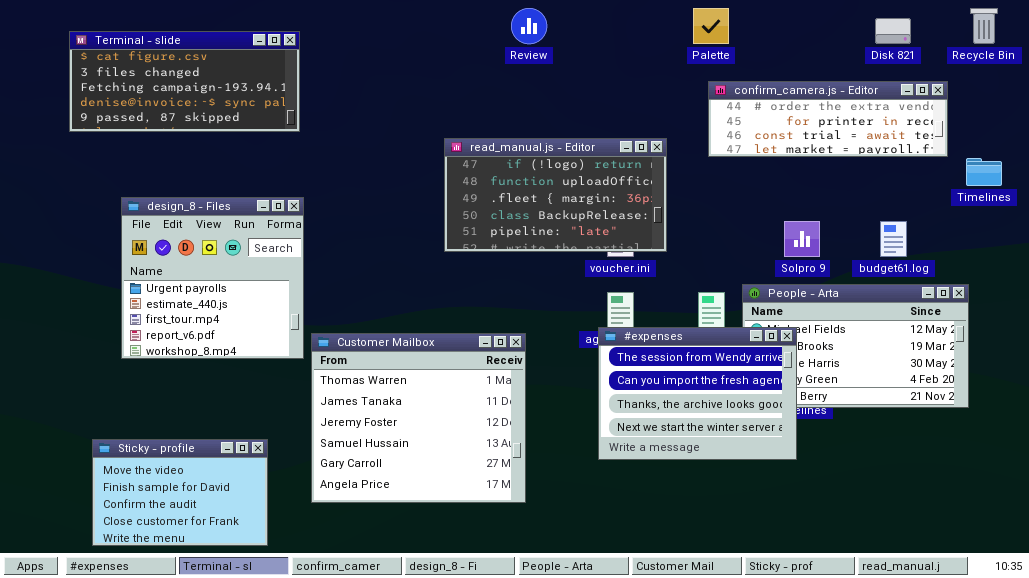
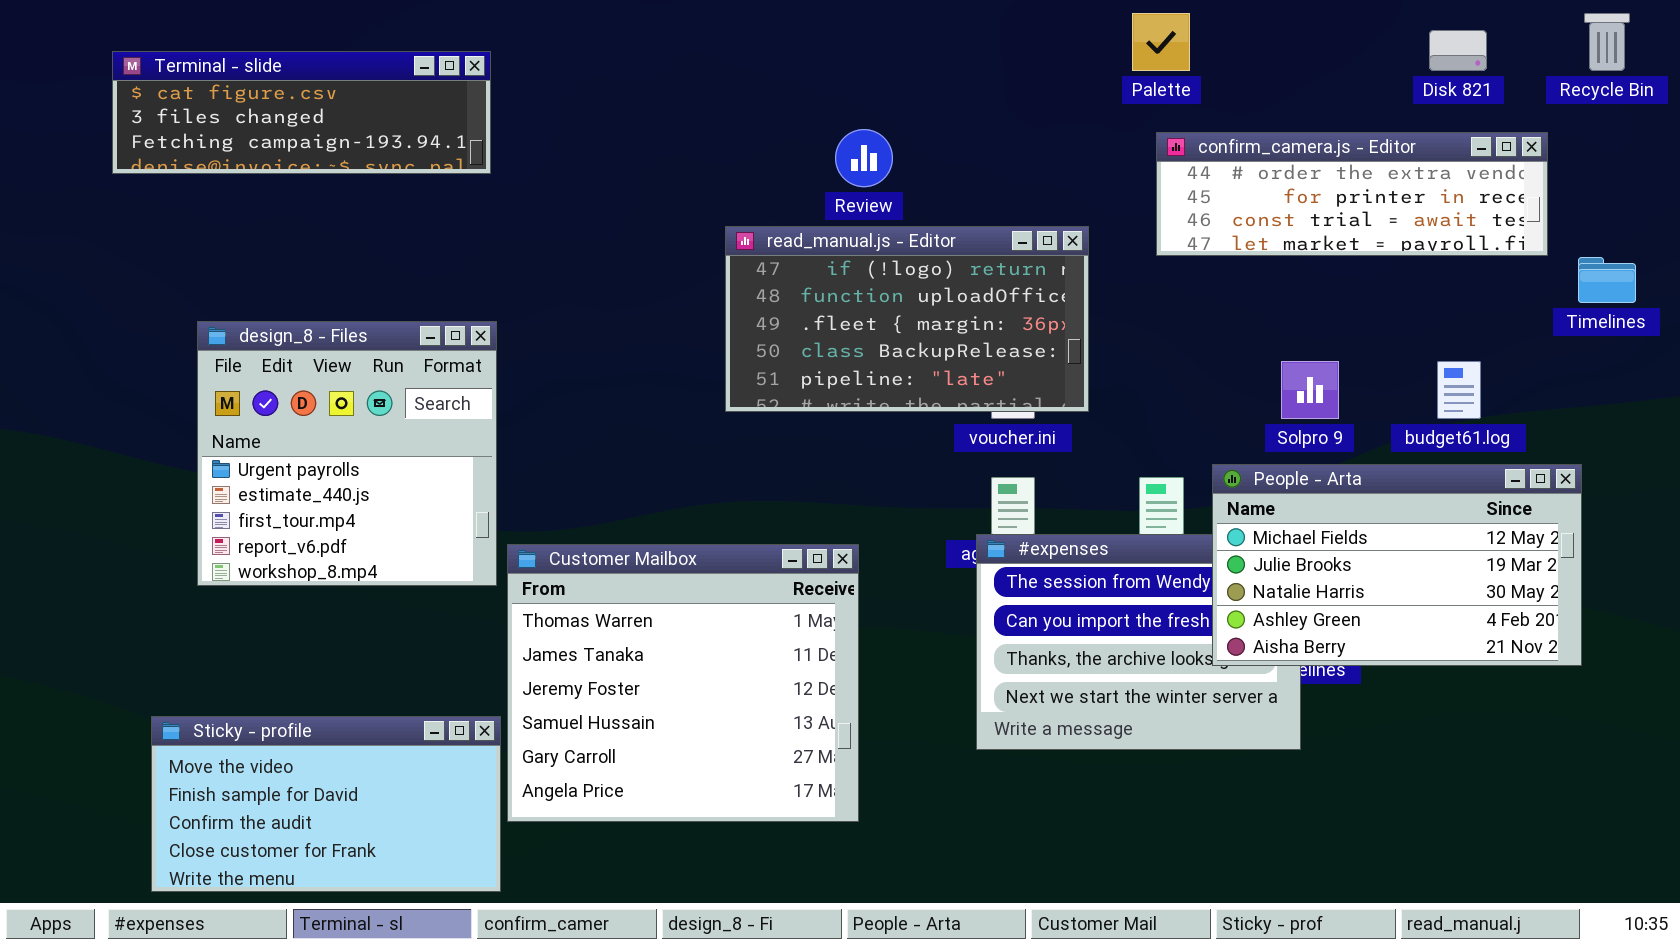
Review: [511,8,547,44] -> [835,129,893,187], moved
Terminal - slide: [69,31,300,132] -> [112,51,491,174], resized
People - Arta: [742,284,969,408] -> [1212,464,1582,666], raised
Sticky - profile: [92,439,268,546] -> [151,716,501,892], resized

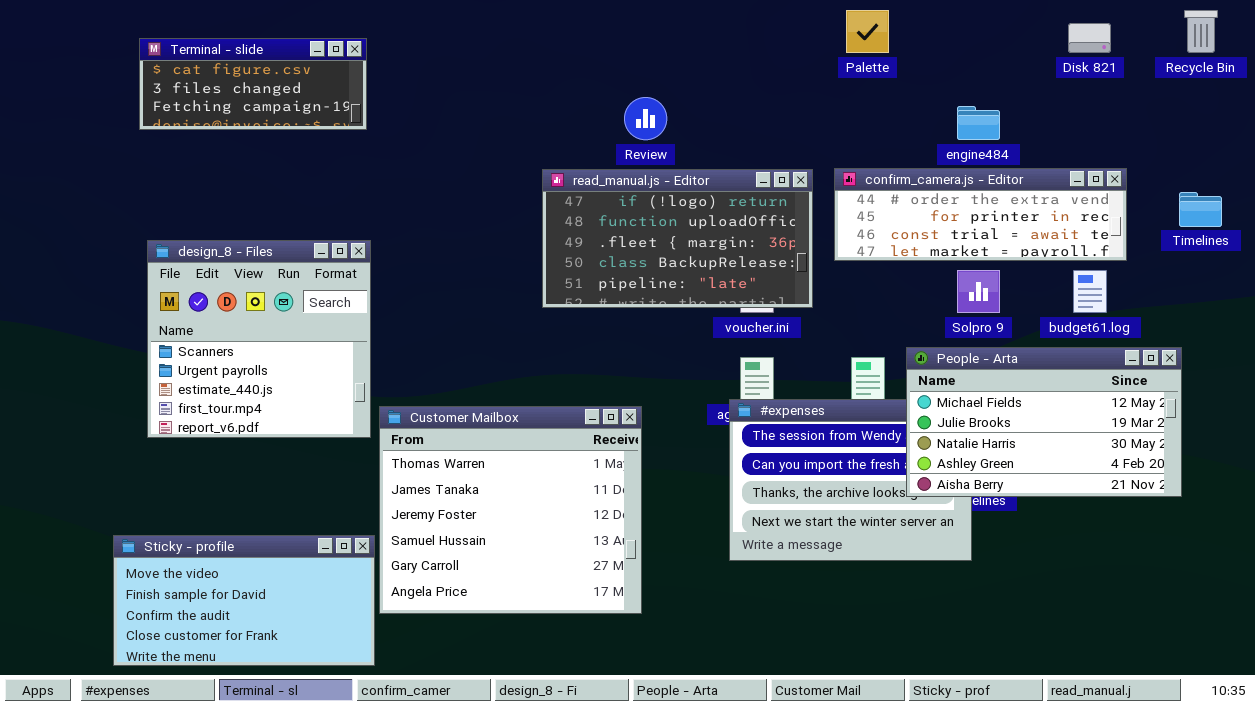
Terminal - slide: [112,51,491,174] -> [139,38,367,130], resized
confirm_camera.js - Editor: [1156,132,1548,256] -> [834,168,1127,261], moved
design_8 - Files: [197,321,497,586] -> [147,240,371,438], scrolled up 1 row

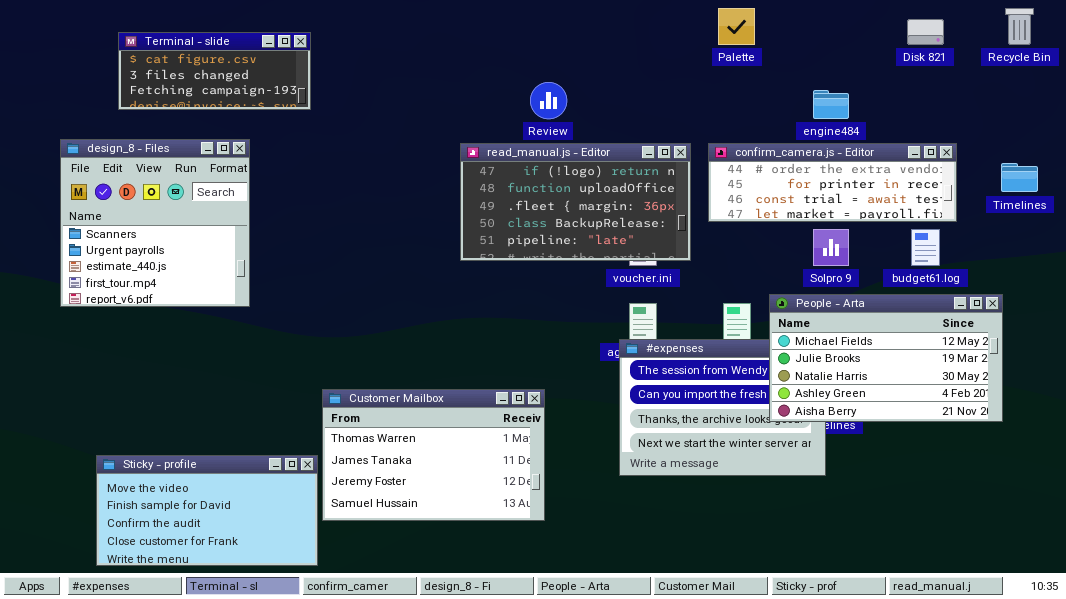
design_8 - Files: [147,240,371,438] -> [60,139,250,307], moved
Customer Mailbox: [379,406,642,614] -> [322,389,545,521], resized

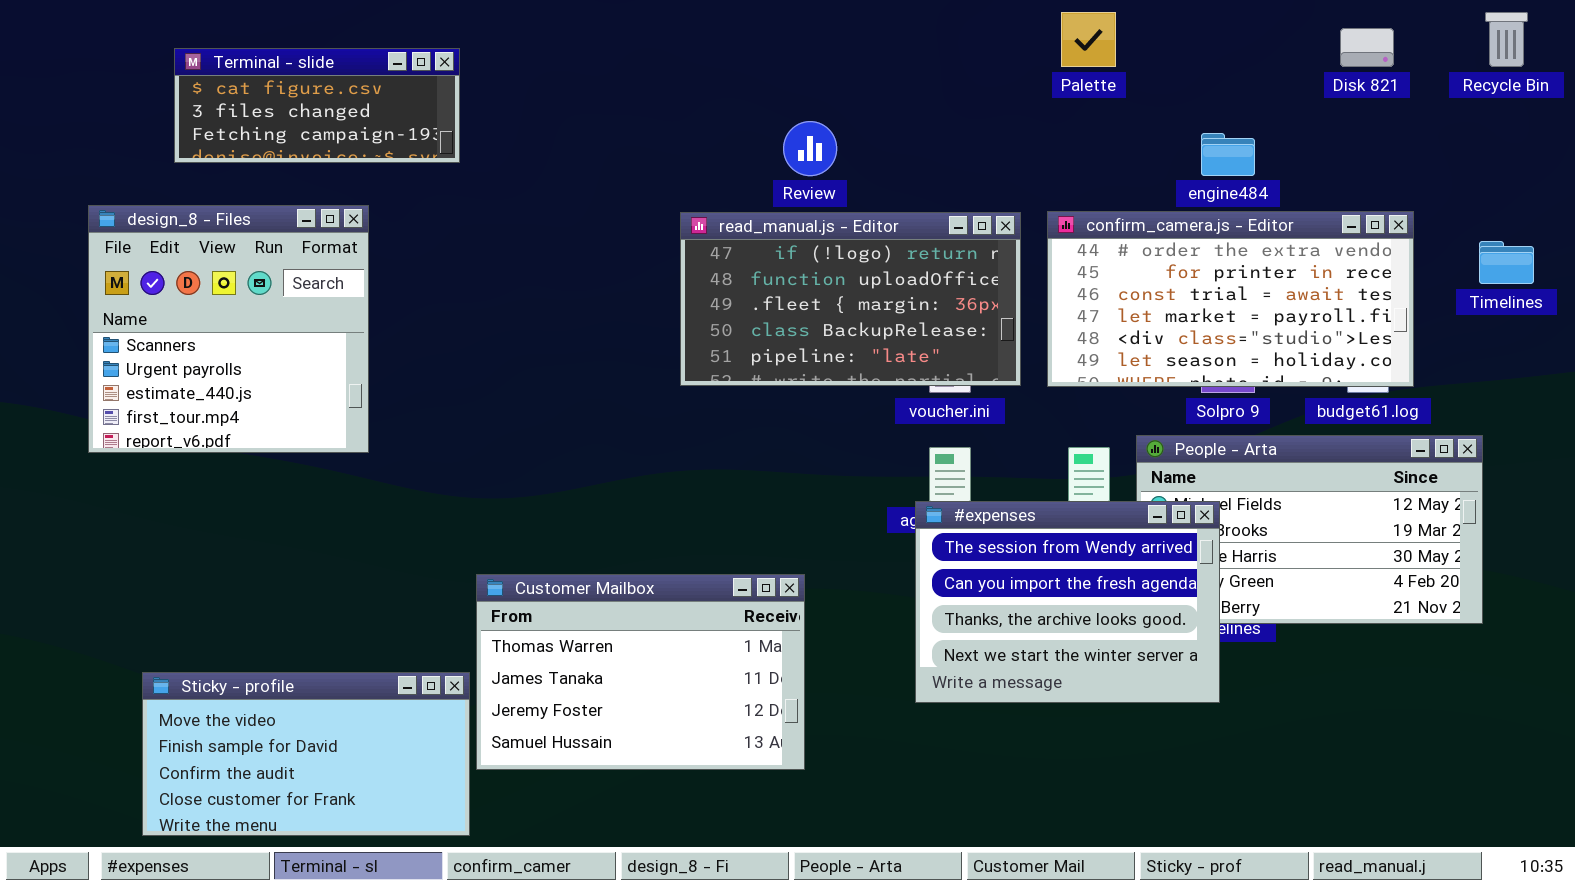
confirm_camera.js - Editor: [708,143,957,222] -> [1047,211,1414,387], resized
#expenses: [619,339,826,476] -> [915,501,1220,703], raised

